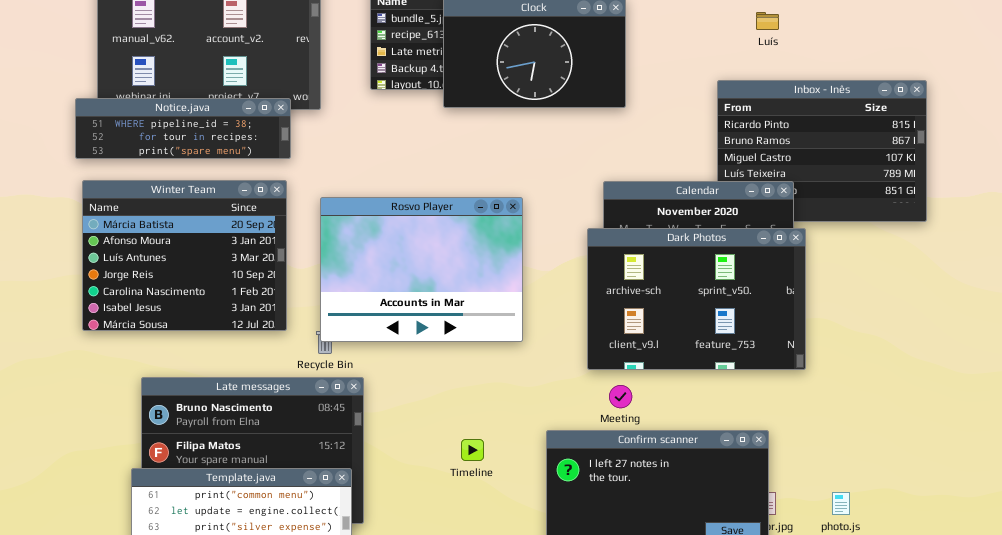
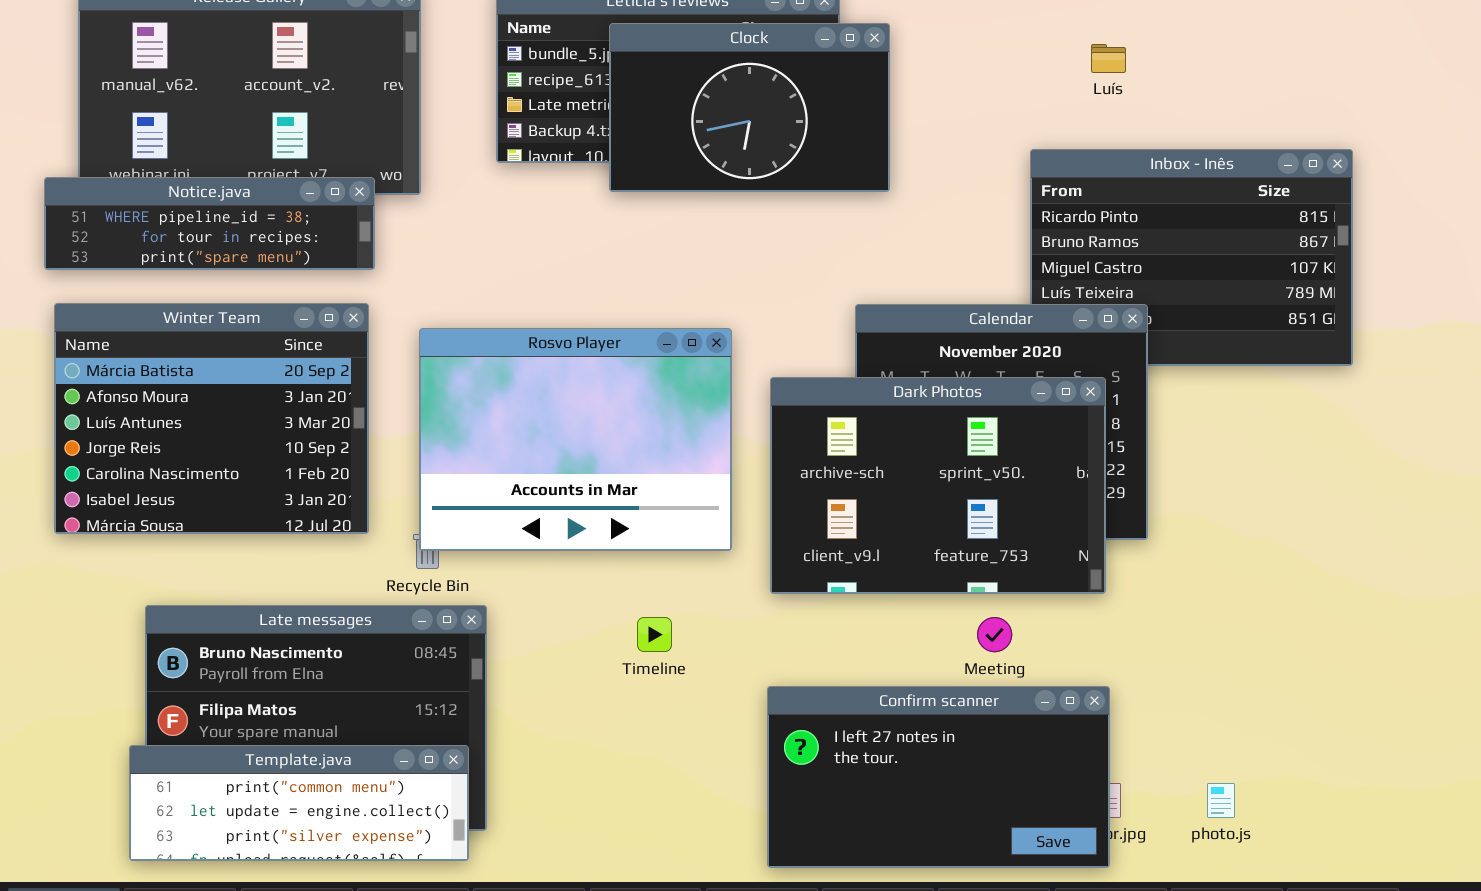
Dark Photos: [587,228,806,370] -> [770,377,1106,594], moved
Meeting: [609,385,632,408] -> [977,617,1012,652], moved
Timeline: [461,439,484,461] -> [637,617,672,652], moved

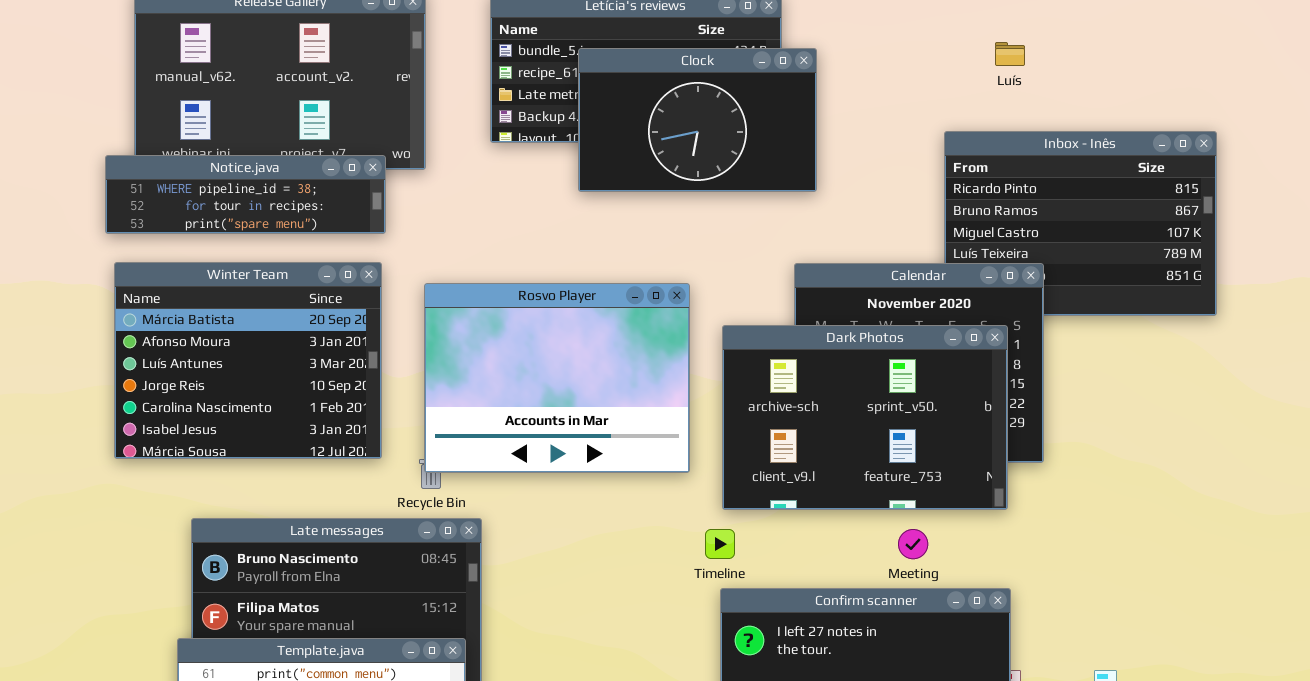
Clock: [609,23,890,192] -> [578,48,817,192], moved
Timeline: [637,617,672,652] -> [705,529,735,559], moved

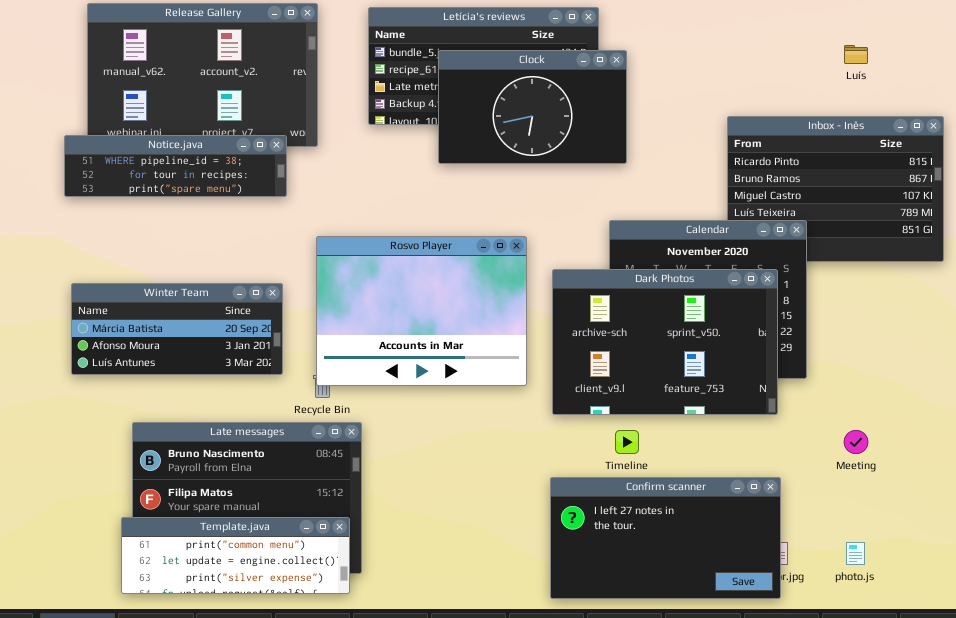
Luís: [995,42,1025,66] -> [844,45,868,64], moved
Winter Team: [114,262,382,459] -> [71,283,283,375], resized
Timeline: [705,529,735,559] -> [615,430,639,454], moved
Meeting: [898,529,928,559] -> [844,430,868,454], moved

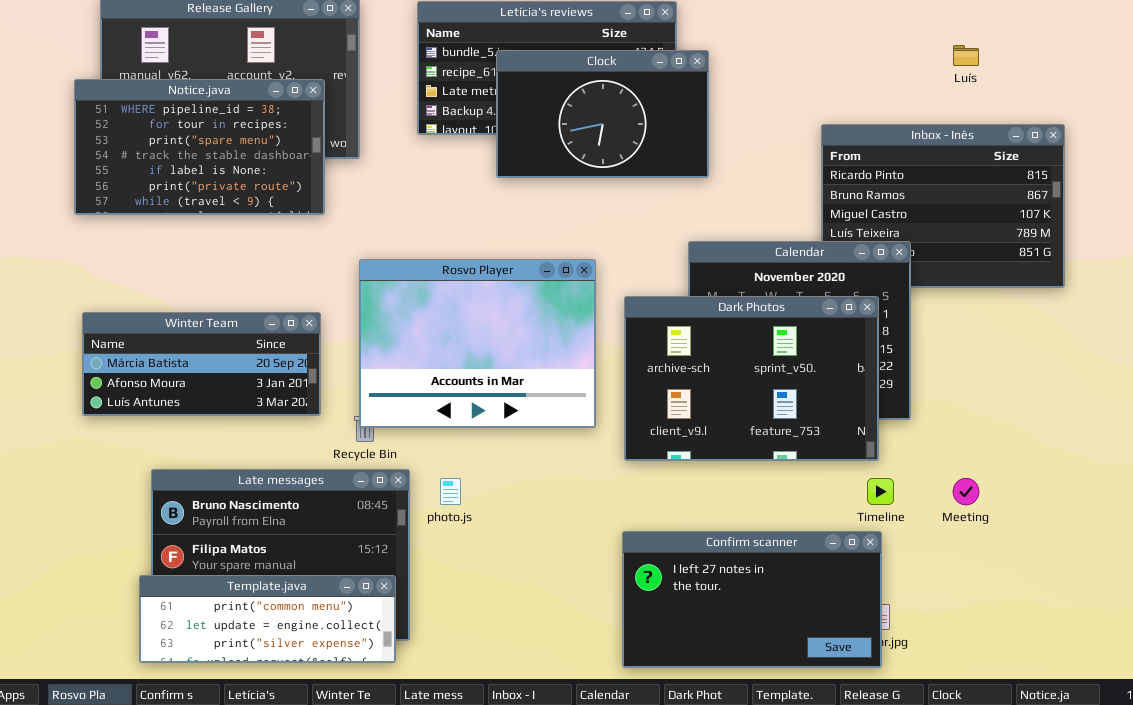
Notice.java: [64,135,287,197] -> [74,79,325,215], resized
Timeline: [615,430,639,454] -> [867,478,894,505], moved
photo.js: [846,542,865,565] -> [440,478,461,505], moved

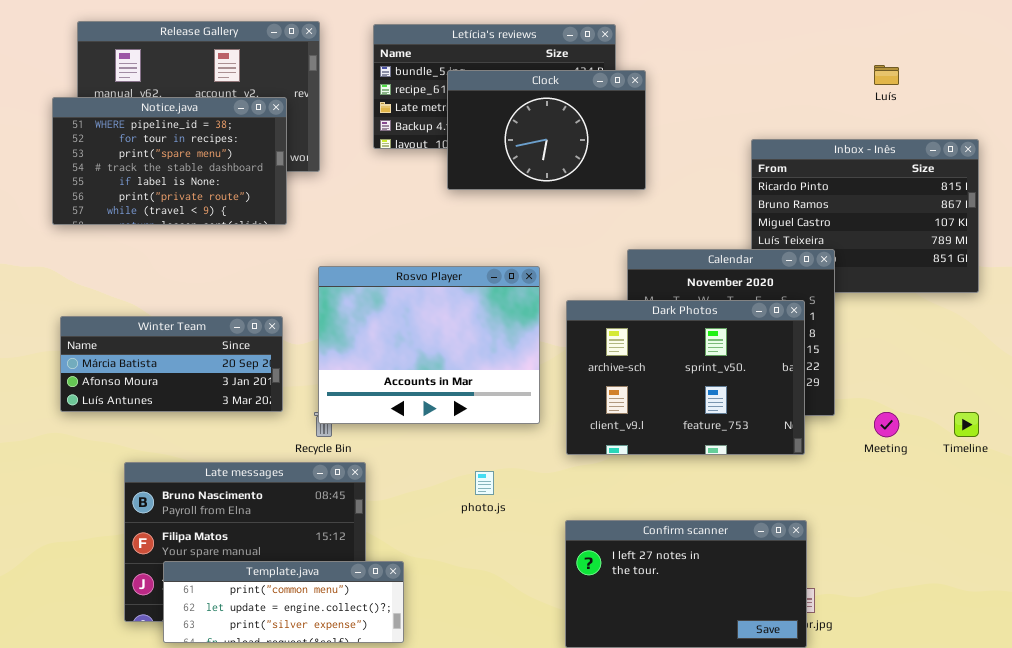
photo.js: [440,478,461,505] -> [475,471,494,495], moved
Timeline: [867,478,894,505] -> [954,412,979,437], moved
Meeting: [953,478,979,505] -> [874,412,899,437], moved
Template.java: [139,575,396,663] -> [163,561,404,643], moved

